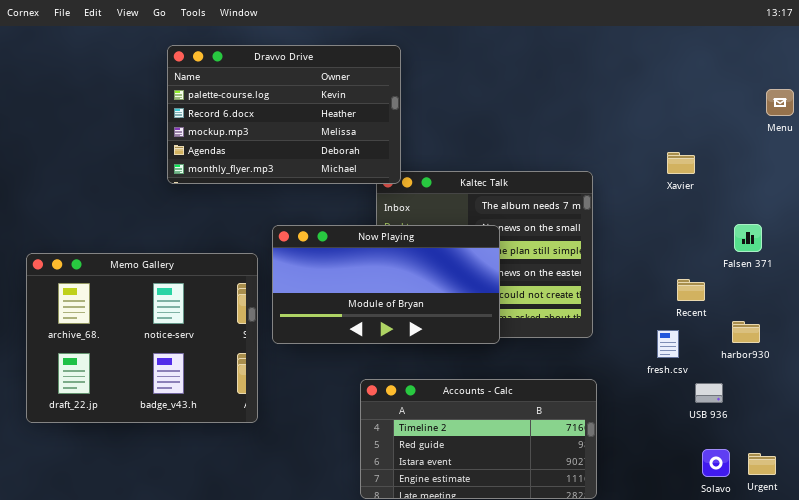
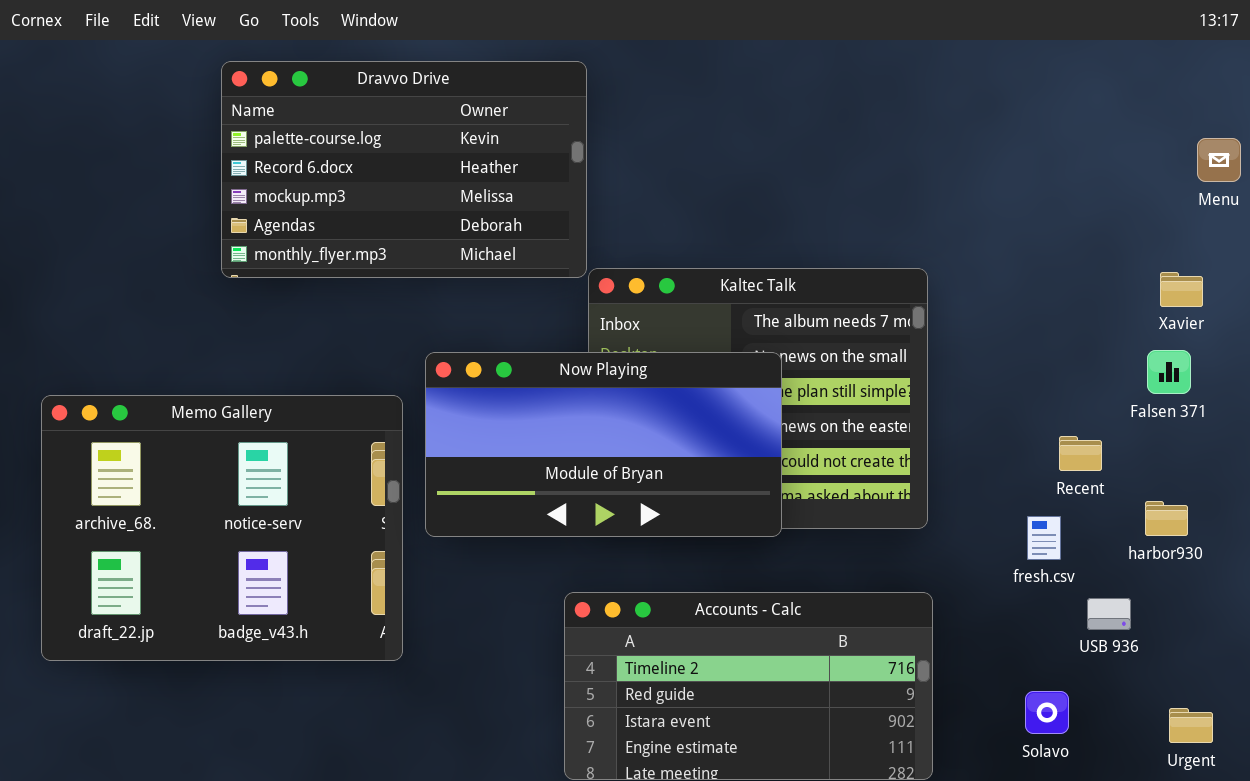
Dravvo Drive: [167,45,401,184] -> [221,61,587,278], moved
Xavier: [667,152,695,174] -> [1160,272,1203,307], moved
Solavo: [702,449,730,477] -> [1025,691,1069,734], moved

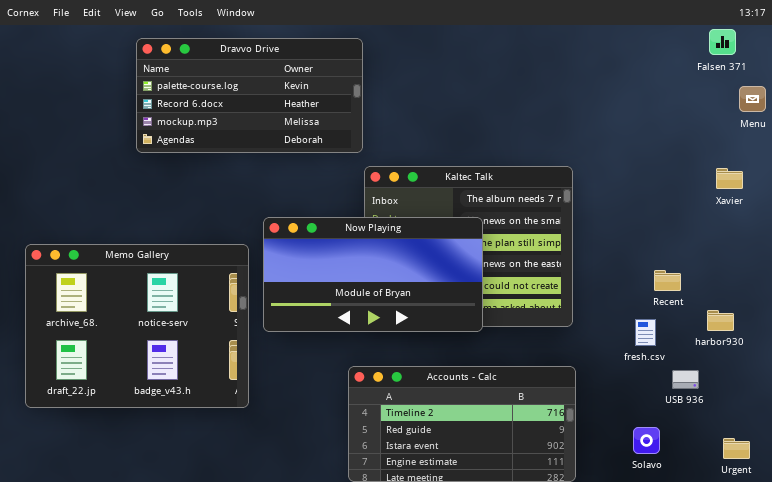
Dravvo Drive: [221,61,587,278] -> [136,38,363,153], resized
Falsen 371: [1147,350,1191,394] -> [709,29,736,55], moved

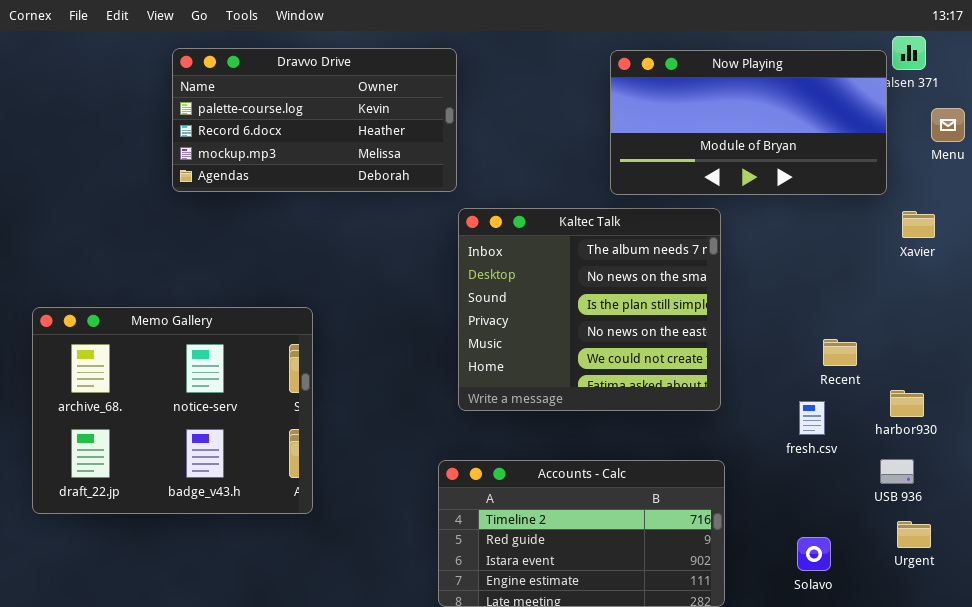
Now Playing: [263,217,483,332] -> [610,50,887,195], moved
USB 936: [672,370,699,389] -> [880,459,914,484], moved
Urgent: [723,438,750,459] -> [897,521,931,548], moved

